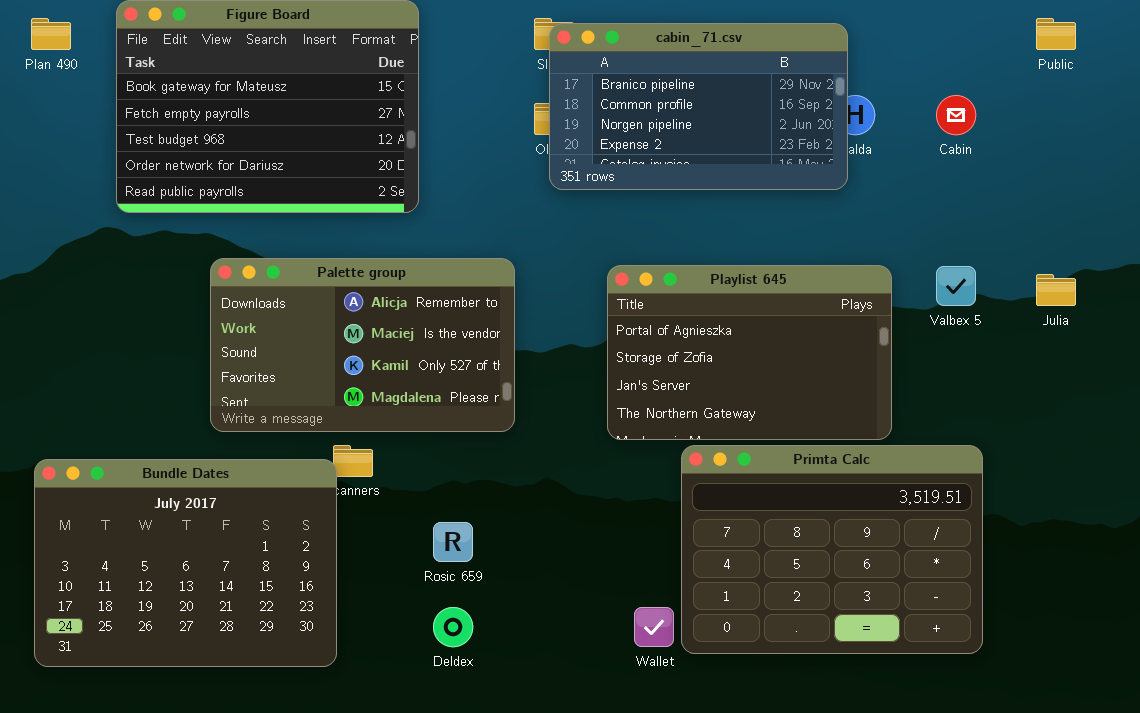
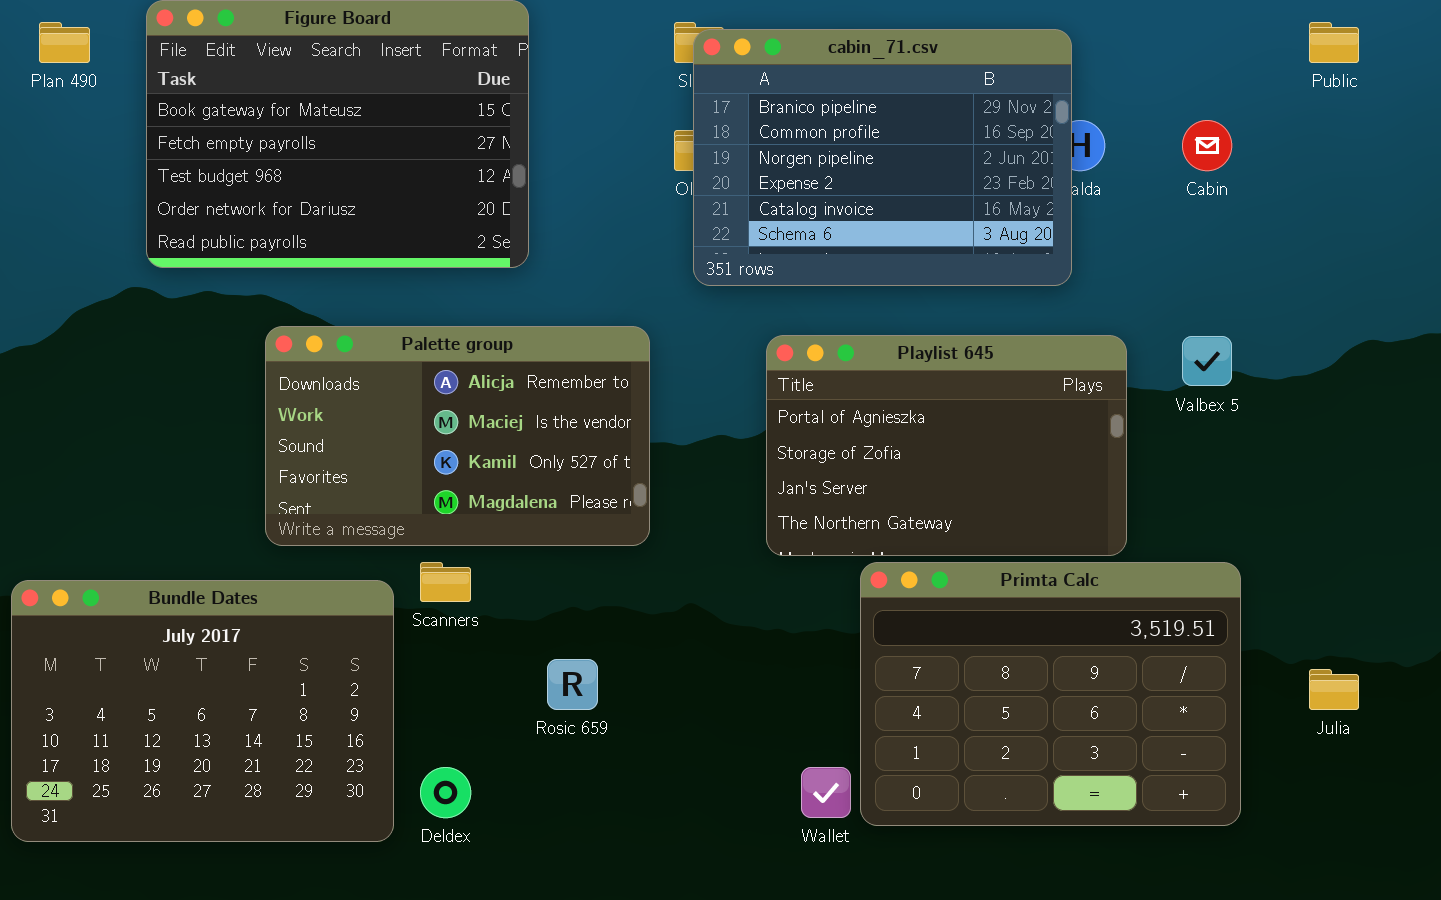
cabin_71.csv: [549,23,848,190] -> [693,29,1072,286], resized
Julia: [1036,274,1076,306] -> [1309,669,1359,710], moved
Bundle Dates: [34,459,337,667] -> [11,580,394,842], moved
Deldex: [433,607,473,647] -> [420,767,471,818], moved

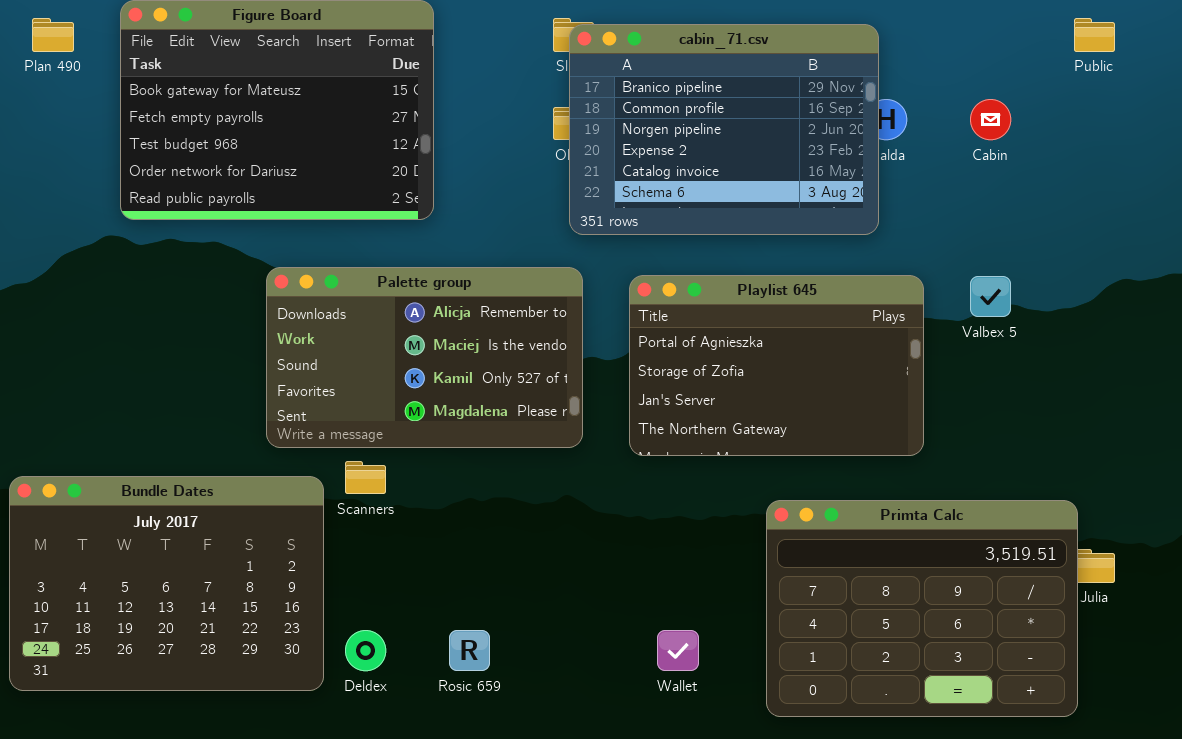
Palette group: [265,326,650,546] -> [266,267,583,448], moved
Primta Calc: [860,562,1241,826] -> [766,500,1078,717], moved
Rosic 659: [547,659,598,710] -> [449,630,490,671], moved

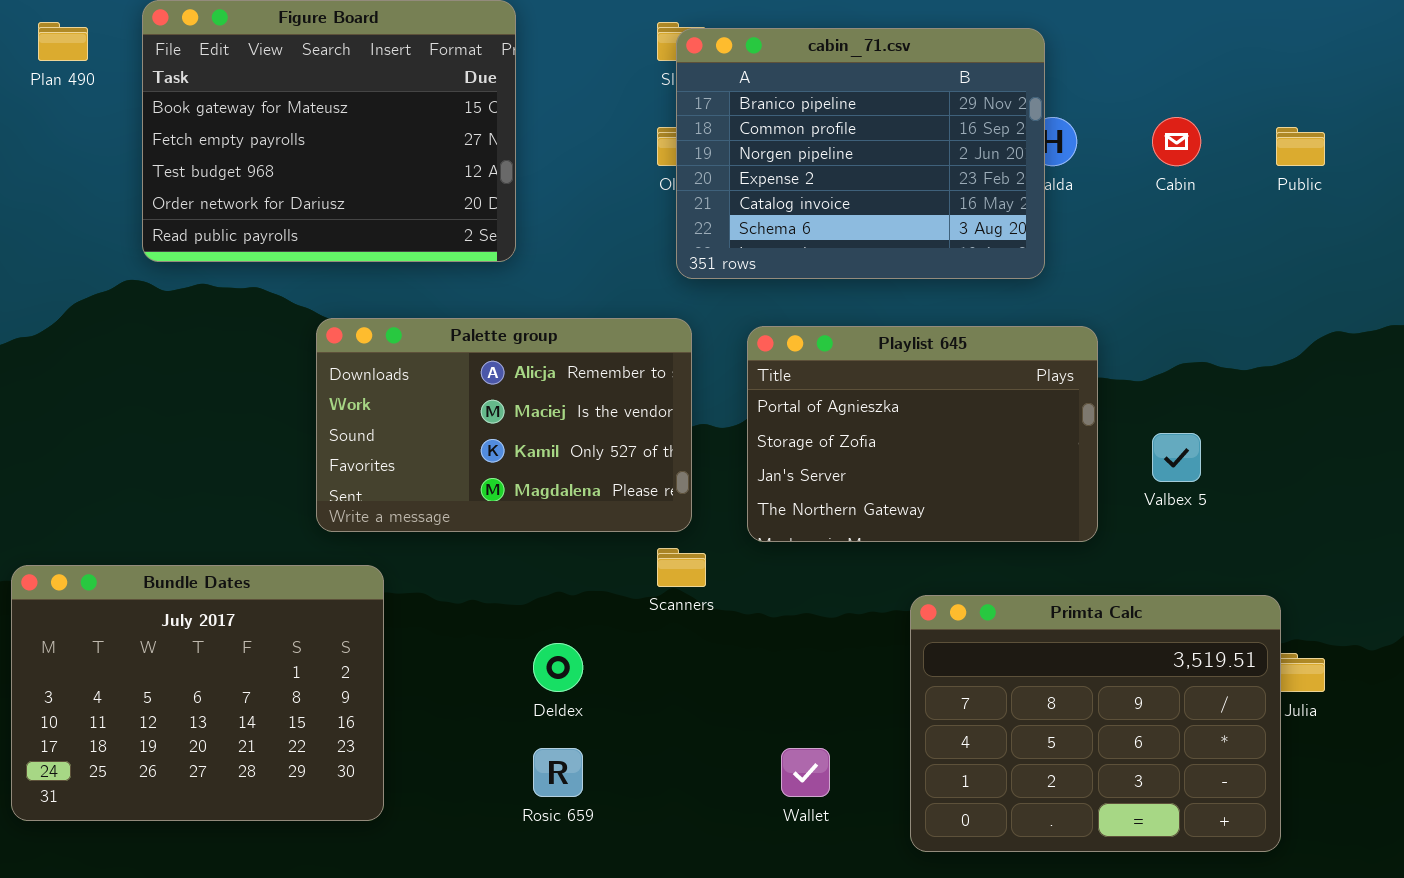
Public: [1074,18,1115,52] -> [1276,127,1325,166], moved
Valbex 5: [970,276,1011,317] -> [1152,433,1201,482], moved
Scanners: [345,461,386,494] -> [657,548,706,587], moved
Deldex: [345,630,386,671] -> [533,643,583,692], moved

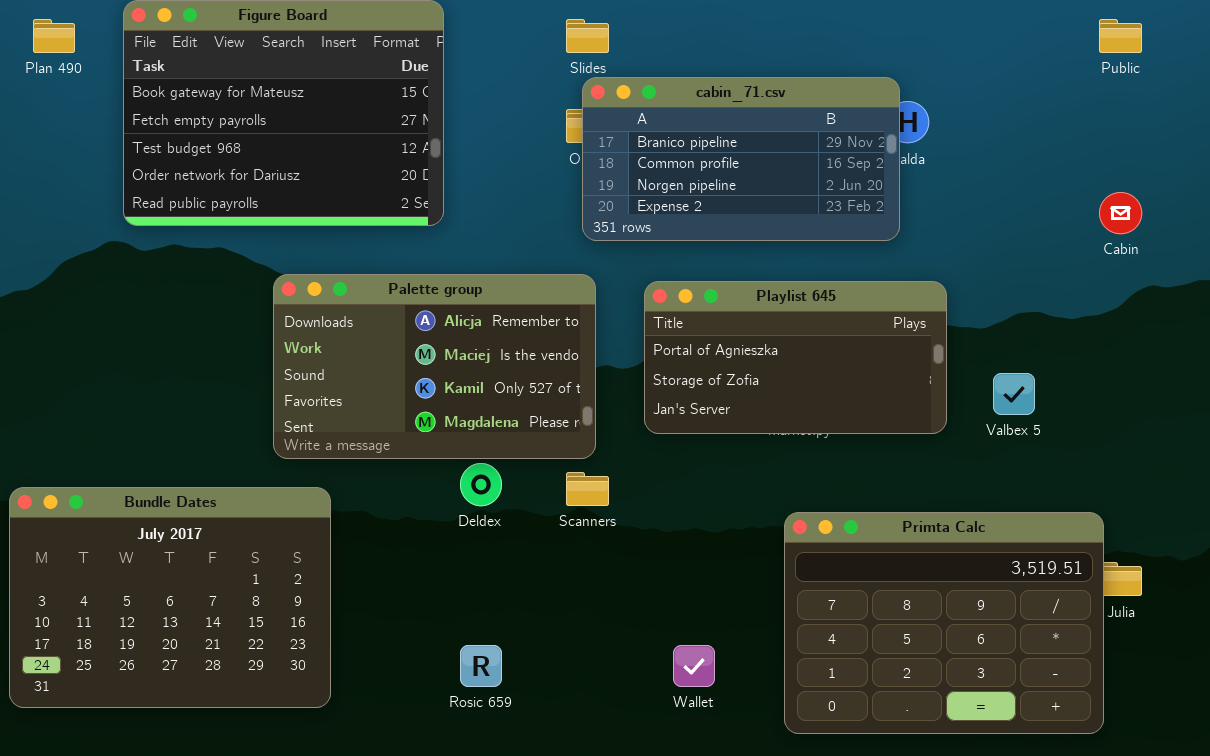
cabin_71.csv: [676,28,1045,279] -> [582,77,900,241], resized
Cabin: [1152,117,1201,166] -> [1099,192,1142,234], moved
Public: [1276,127,1325,166] -> [1099,19,1142,53], moved
Playlist 645: [747,326,1098,542] -> [644,281,947,434], resized
Deldex: [533,643,583,692] -> [460,463,502,506], moved

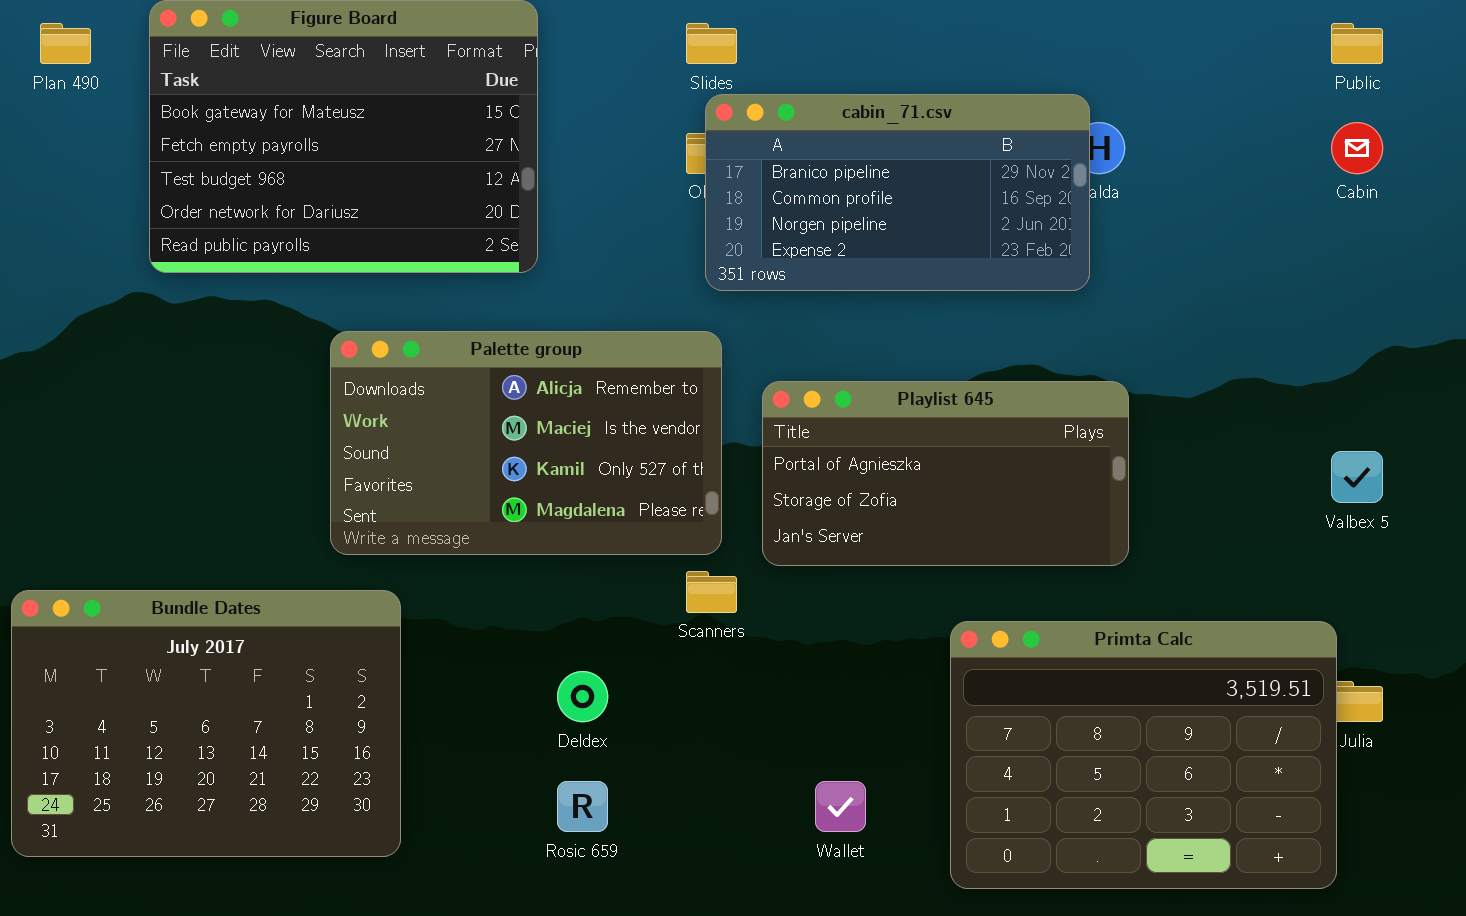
Cabin: [1099,192,1142,234] -> [1331,122,1383,174], moved
Playlist 645: [644,281,947,434] -> [762,381,1129,566], moved
Valbex 5: [993,373,1035,415] -> [1331,451,1383,503], moved
Deldex: [460,463,502,506] -> [557,671,608,722], moved

